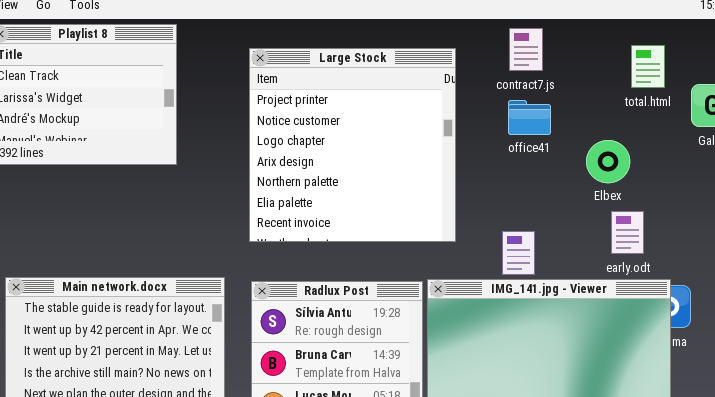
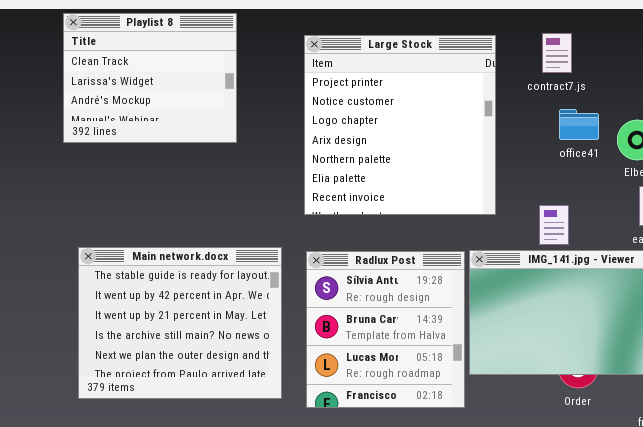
contract7.js: [509,28,543,71] -> [542,33,572,73], moved
office41: [508,100,551,135] -> [559,109,599,140], moved

